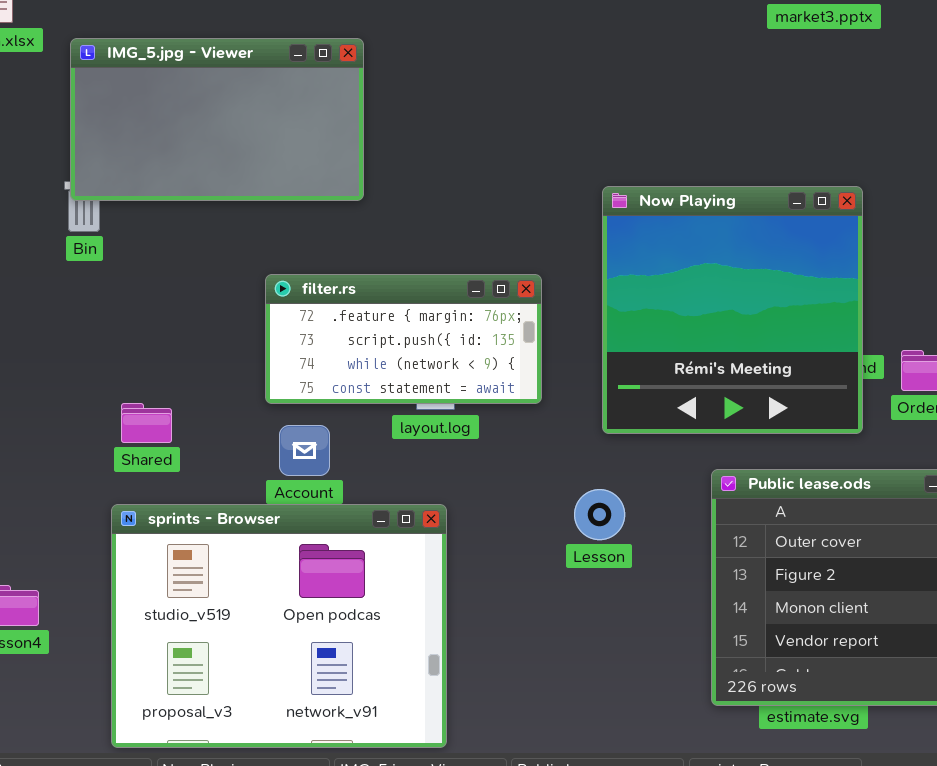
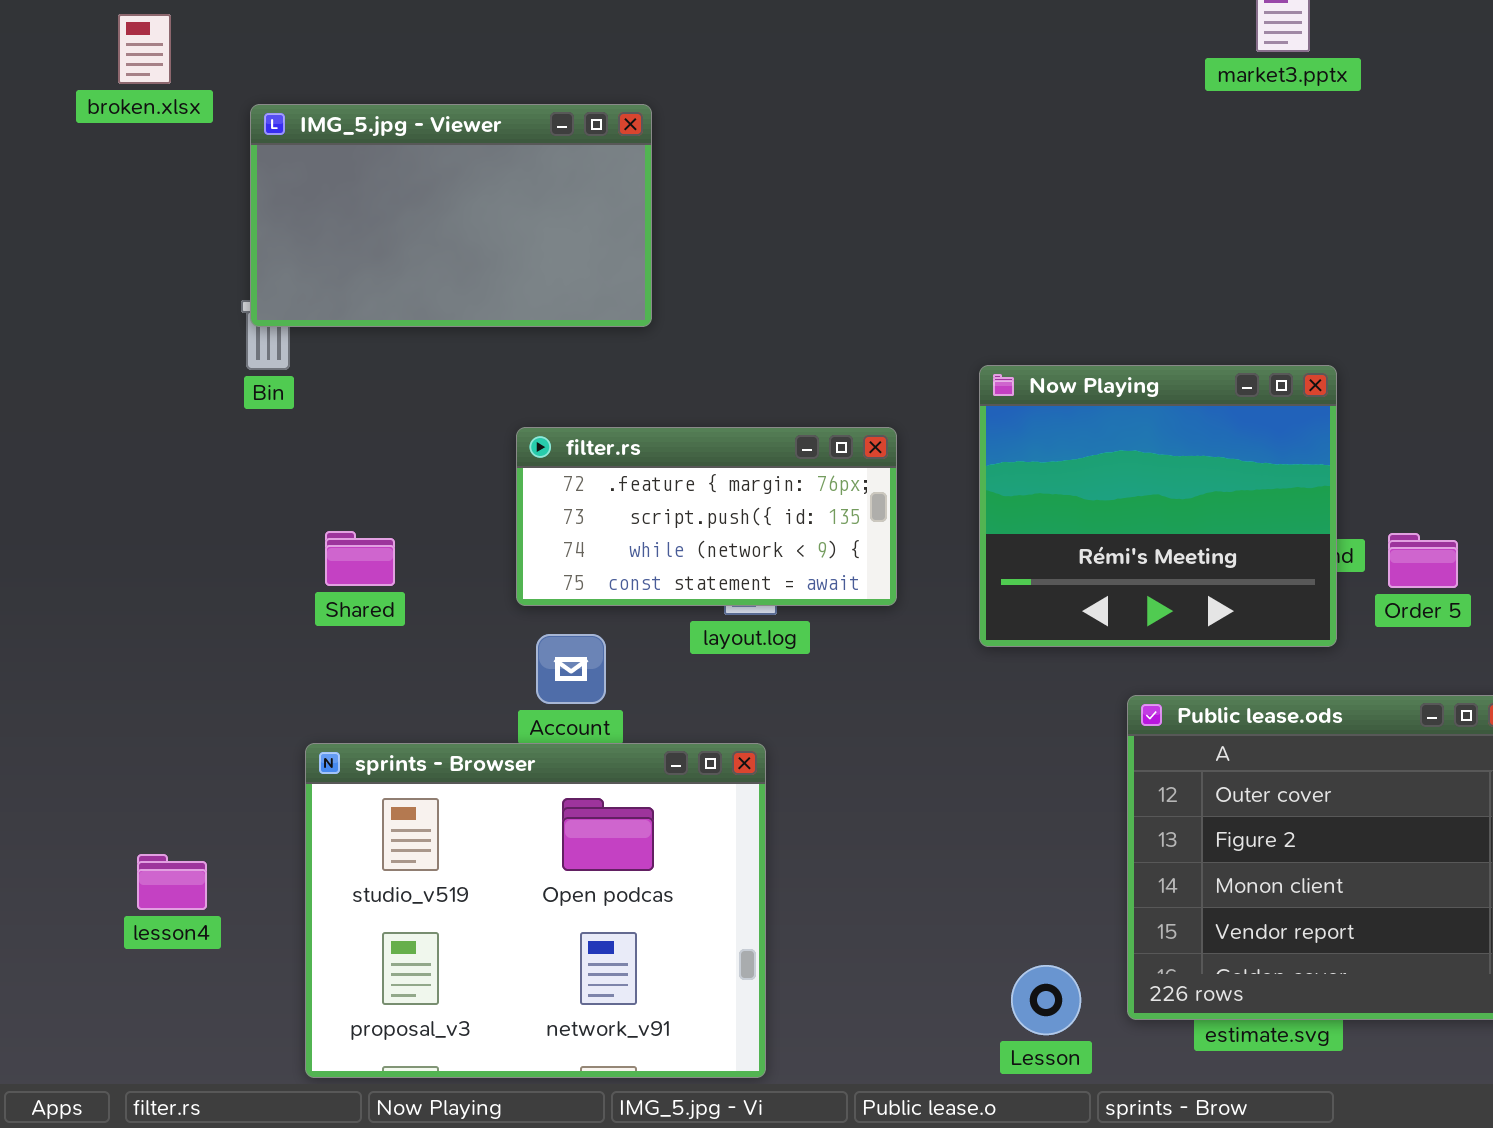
Now Playing: [602,186,863,434] -> [979,365,1337,647], resized
Shared: [121,403,172,443] -> [325,531,395,586], moved
Lesson: [574,489,625,540] -> [1011,965,1081,1035], moved

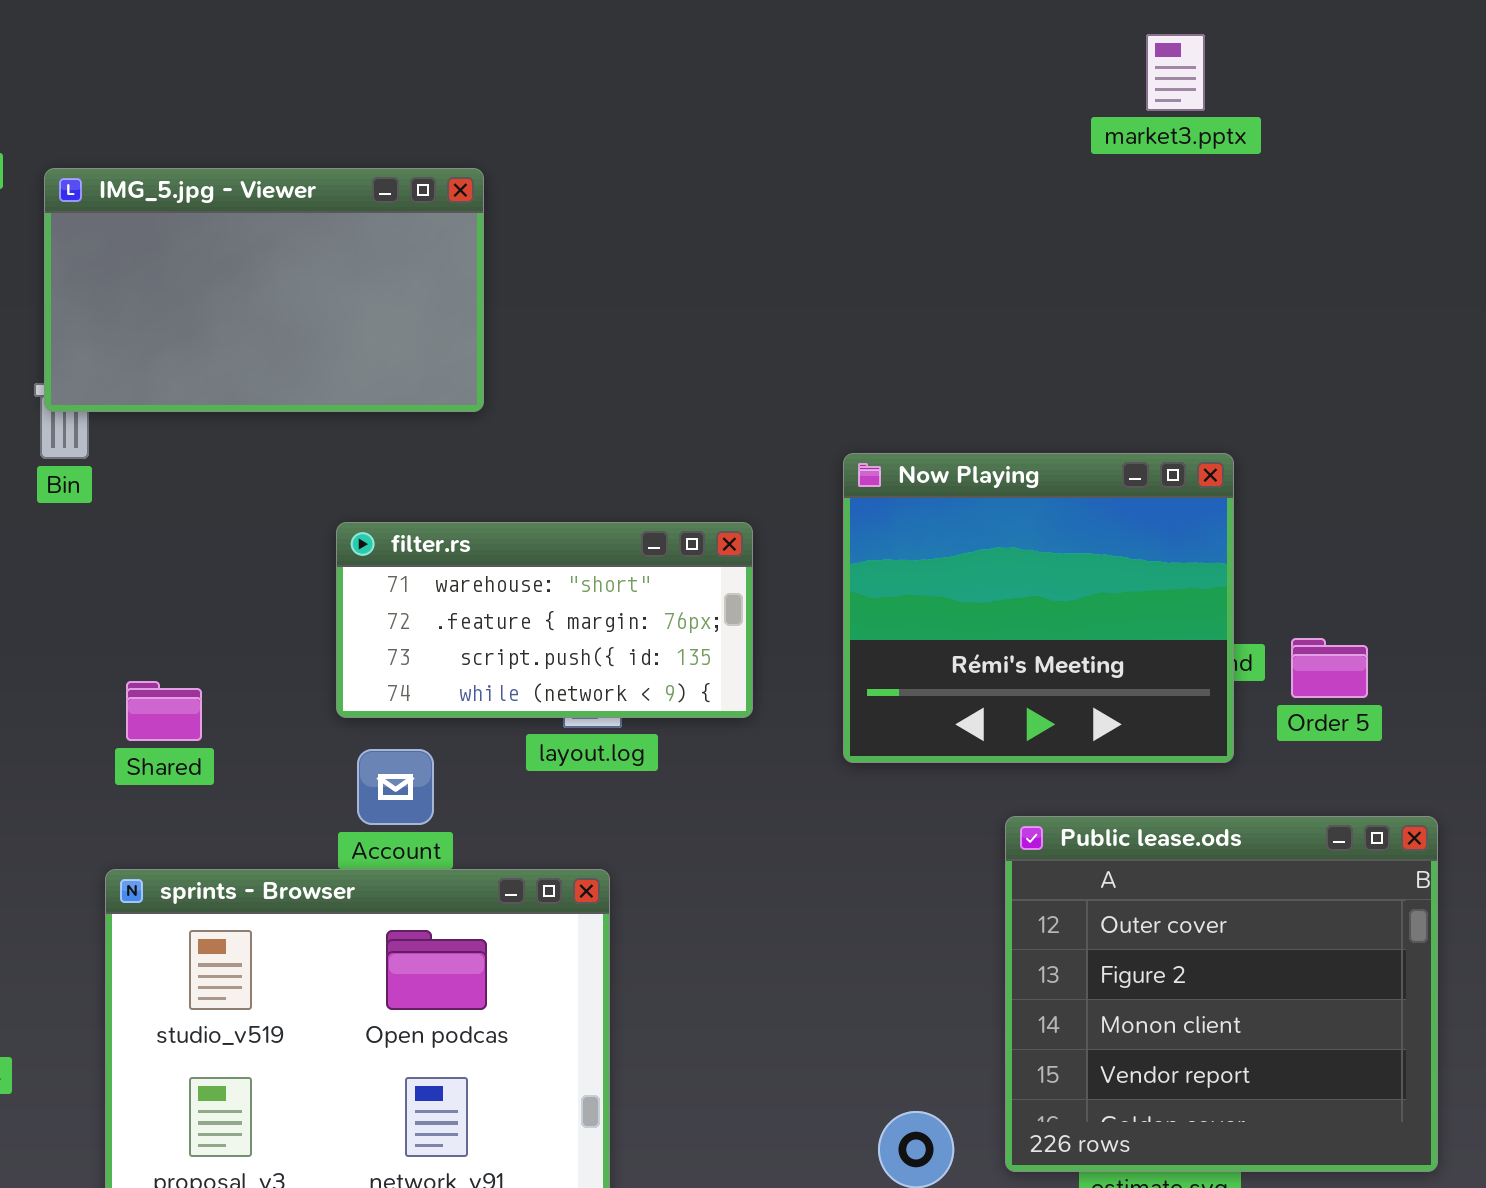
filter.rs: [516,427,897,606] -> [336,522,753,718], scrolled up 1 row
Shared: [325,531,395,586] -> [126,681,202,741], moved

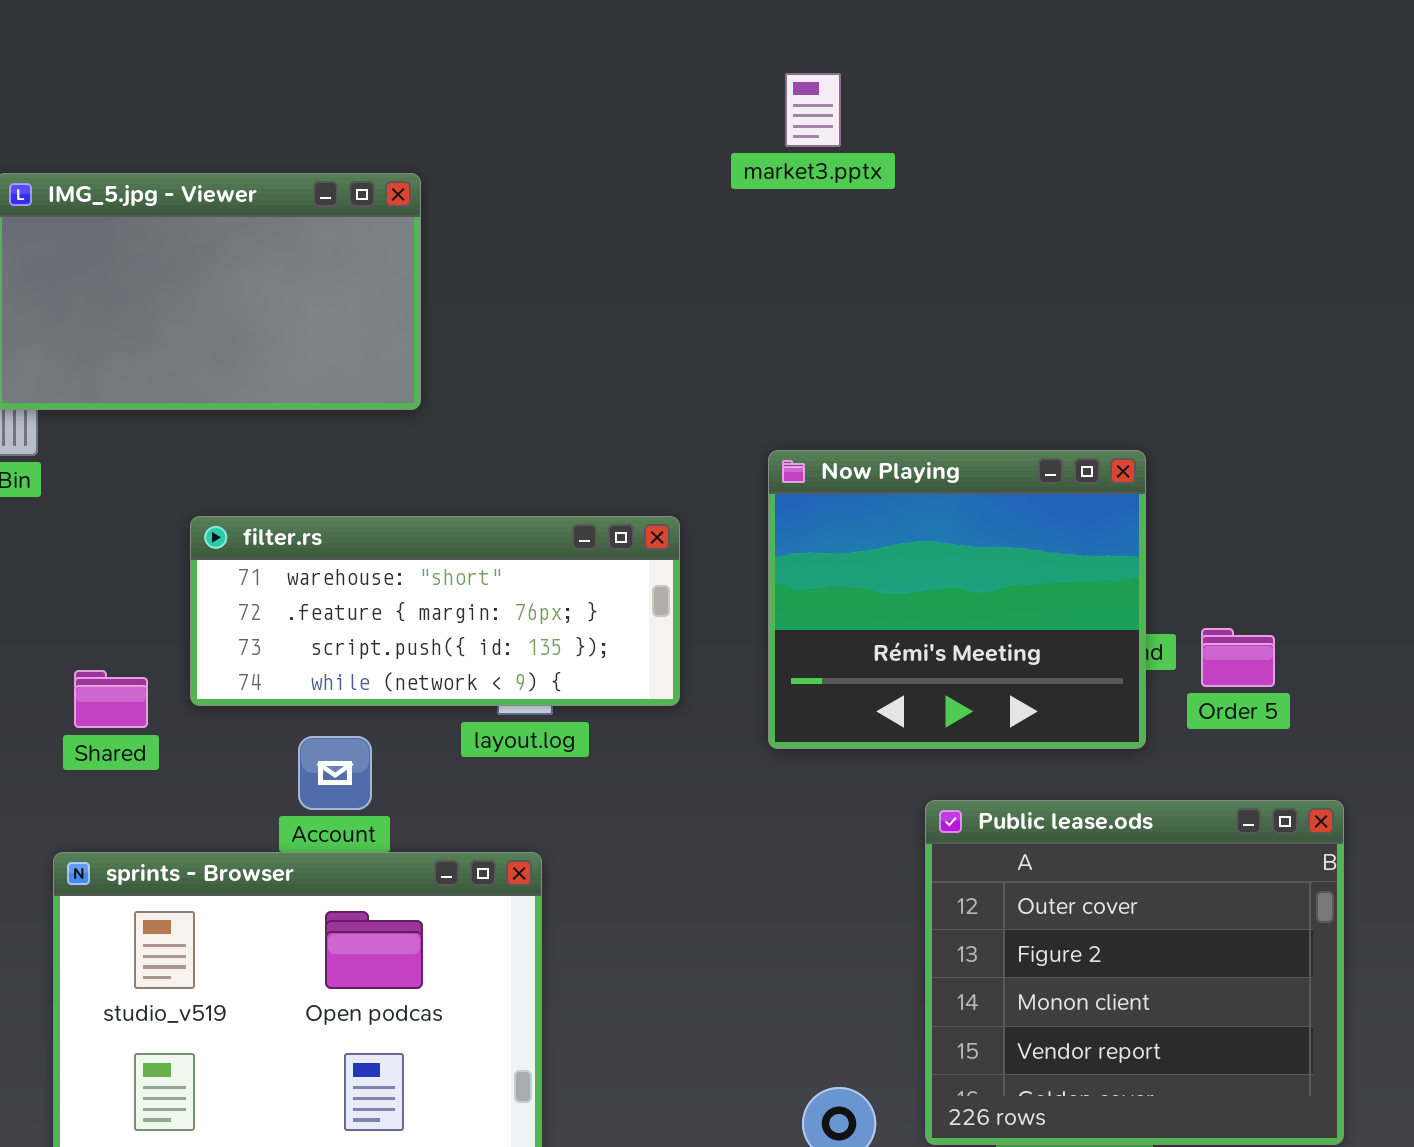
market3.pptx: [1146,34,1205,111] -> [785,73,841,147], moved
filter.rs: [336,522,753,718] -> [190,516,680,706], resized

